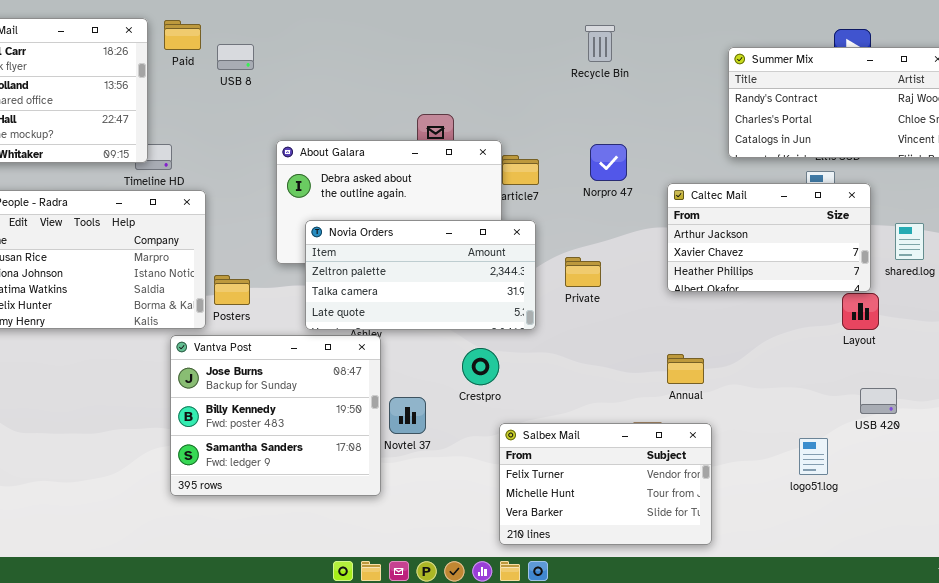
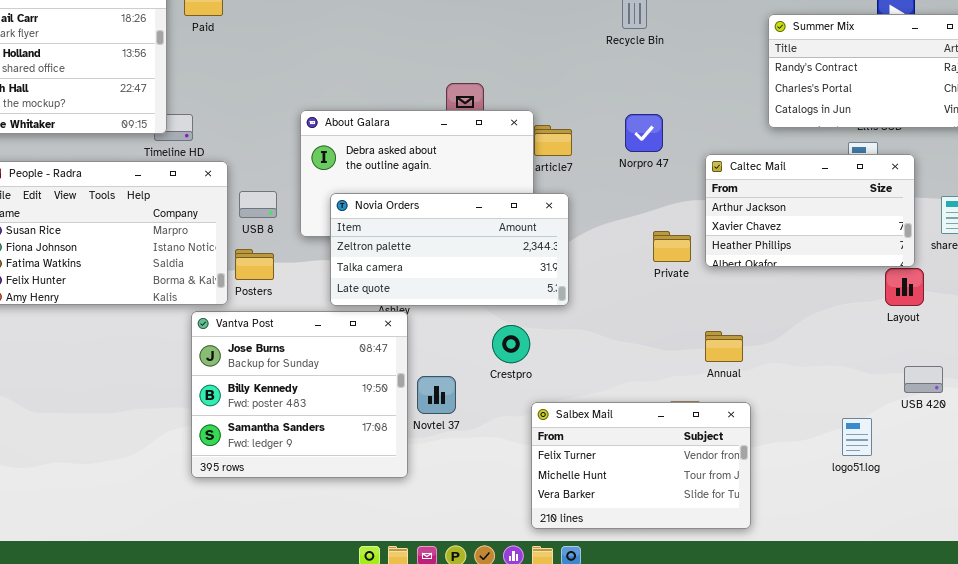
USB 8: [217,44,254,70] -> [239,191,277,218], moved
Private: [565,257,601,287] -> [653,231,691,262], moved

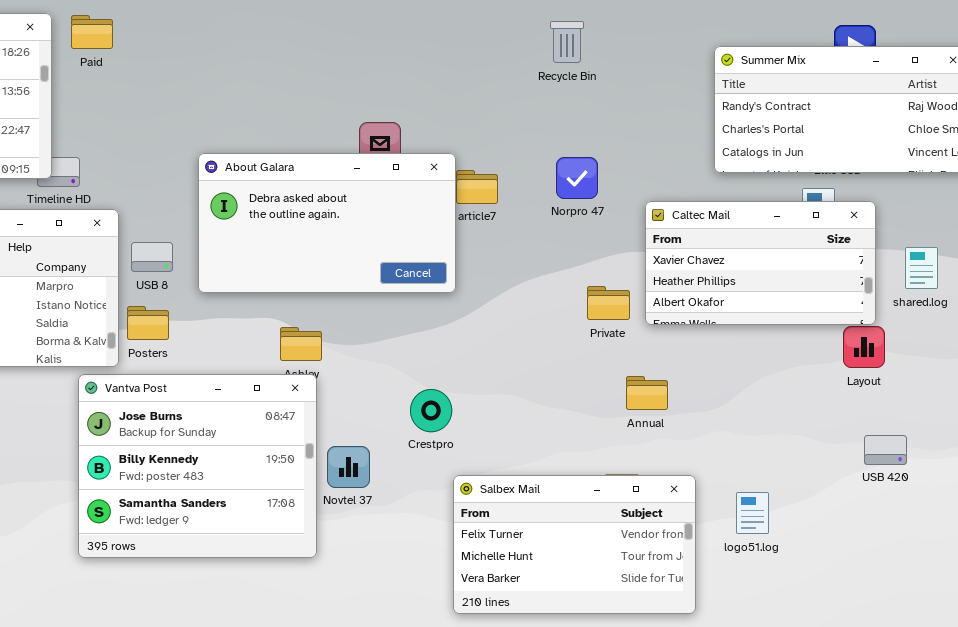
Caltec Mail: [705,154,915,267] -> [645,201,876,325], scrolled down 1 row
Novia Orders: [330,193,569,306] -> none, closed
Annual: [705,331,743,362] -> [626,376,668,410], moved
logo51.log: [842,418,872,456] -> [736,492,769,534], moved

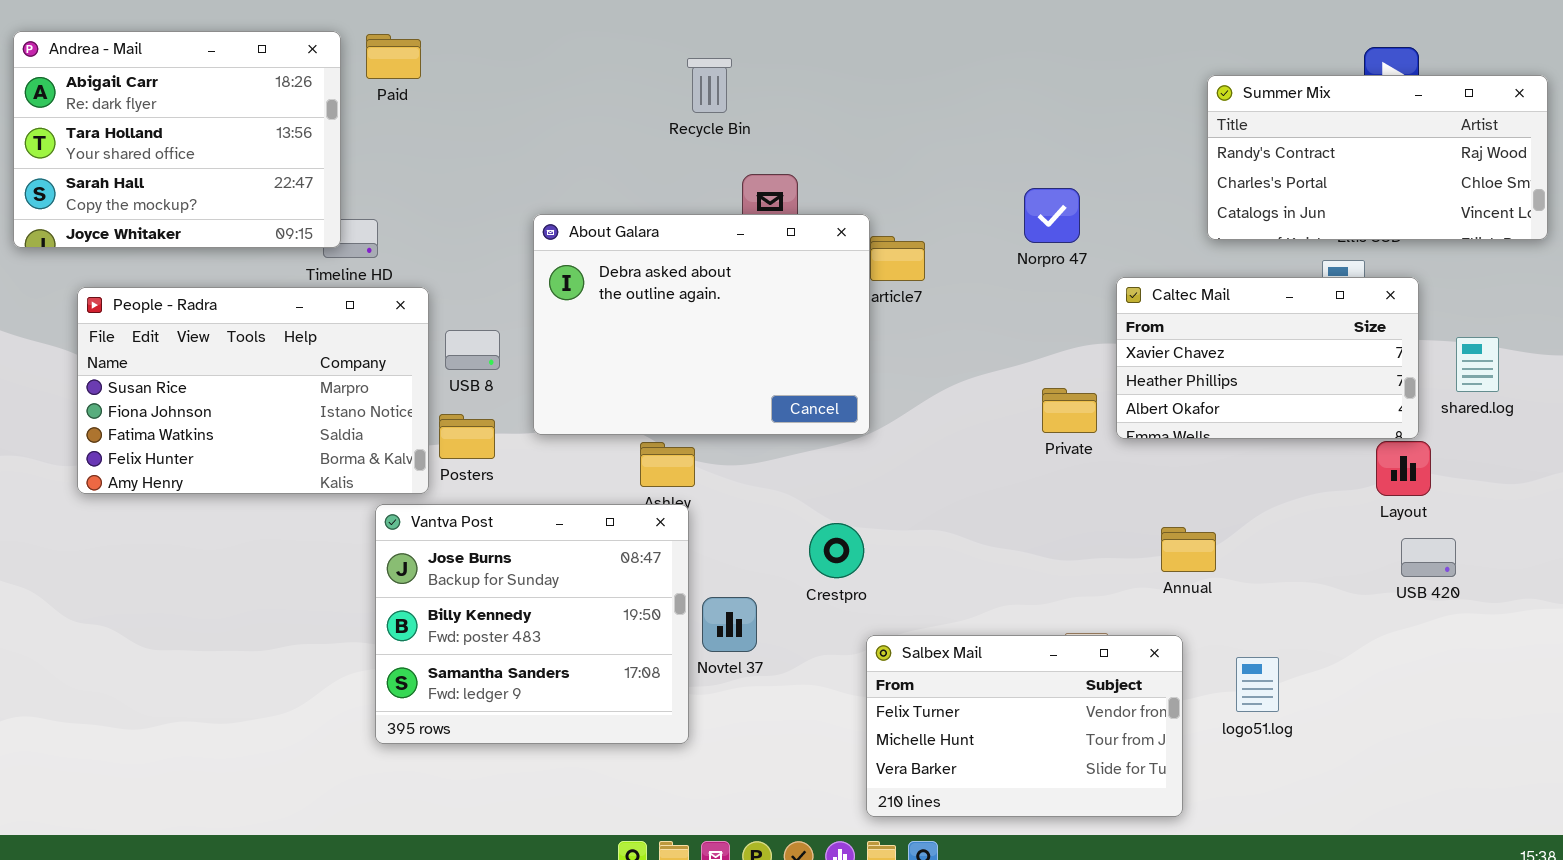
Recycle Bin: [550,21,584,63] -> [687,58,732,113], moved
About Galara: [198,153,456,293] -> [533,214,870,435], resized
Norpro 47: [556,157,598,199] -> [1024,188,1080,243], moved
Annual: [626,376,668,410] -> [1161,527,1216,572], moved
USB 420: [864,435,907,465] -> [1401,538,1456,577], moved

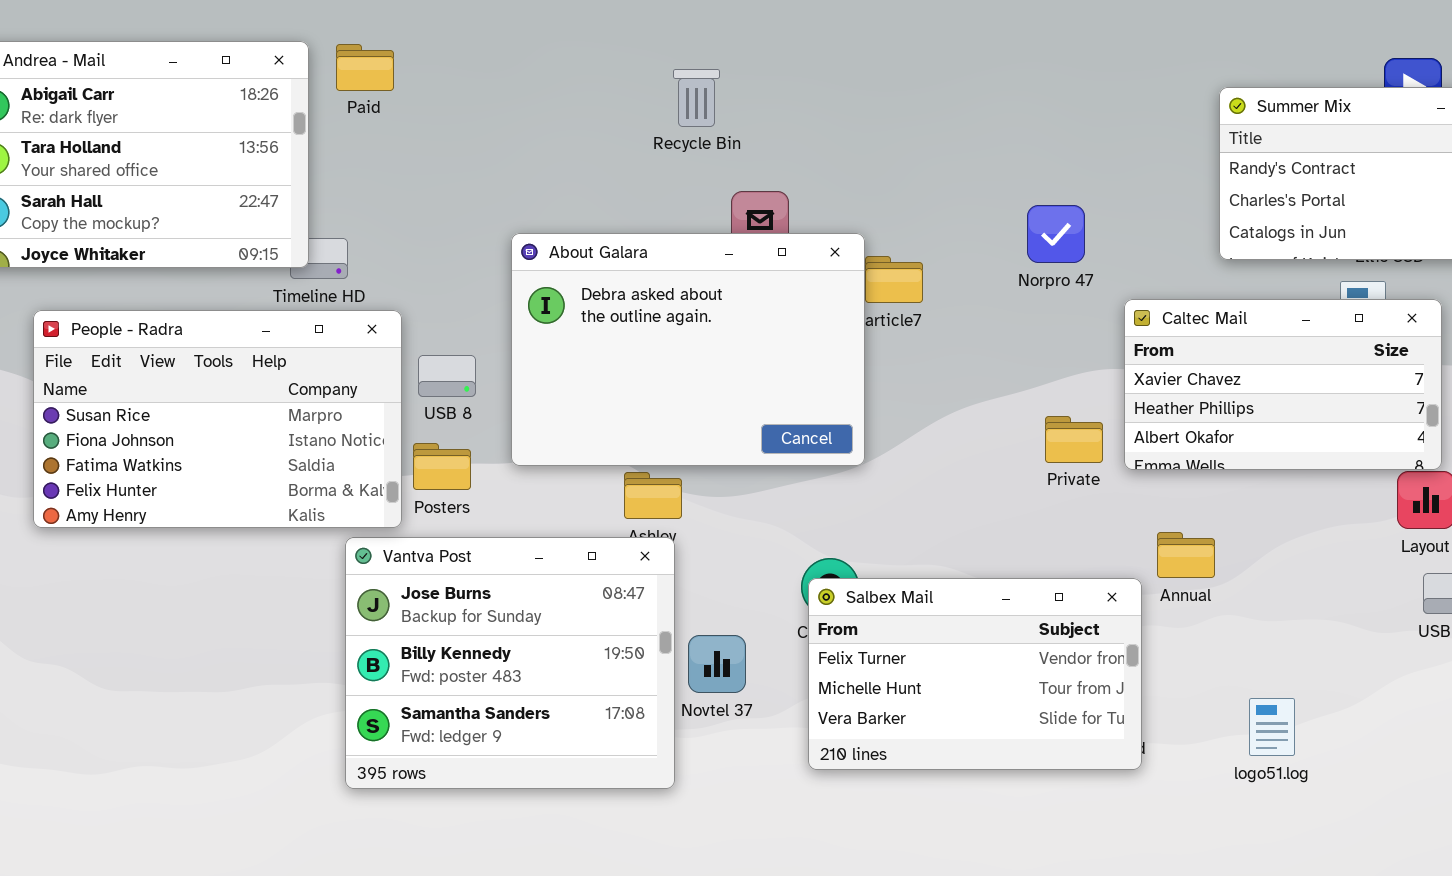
Annual: [1161,527,1216,572] -> [1157,532,1215,578], moved
Salbex Mail: [866,635,1183,817] -> [808,578,1142,770], moved

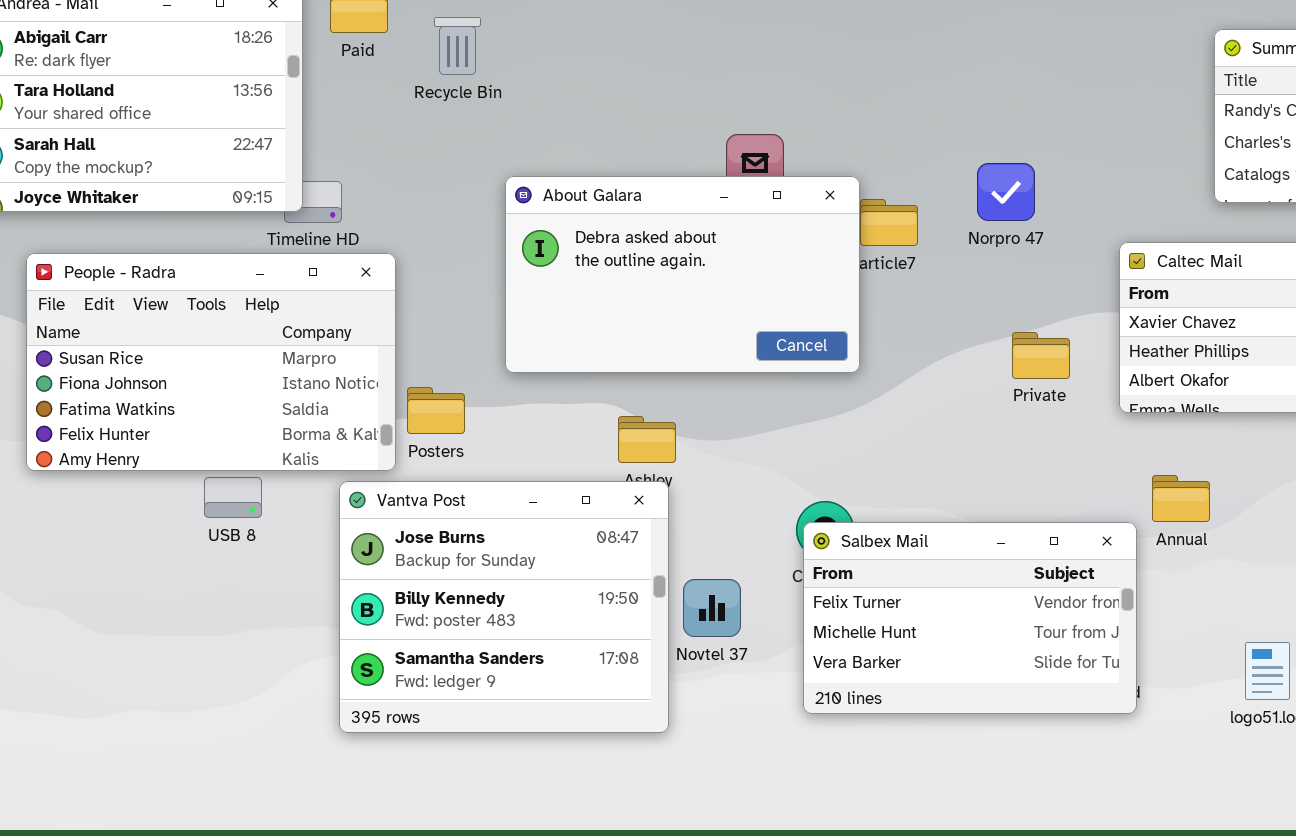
Recycle Bin: [673,69,720,127] -> [434,17,481,75], moved
Norpro 47: [1027,205,1085,263] -> [977,163,1035,221], moved
About Galara: [511,233,865,466] -> [505,176,860,373], resized
USB 8: [418,355,476,397] -> [204,477,262,518], moved
Private: [1045,416,1103,463] -> [1012,332,1070,379], moved

